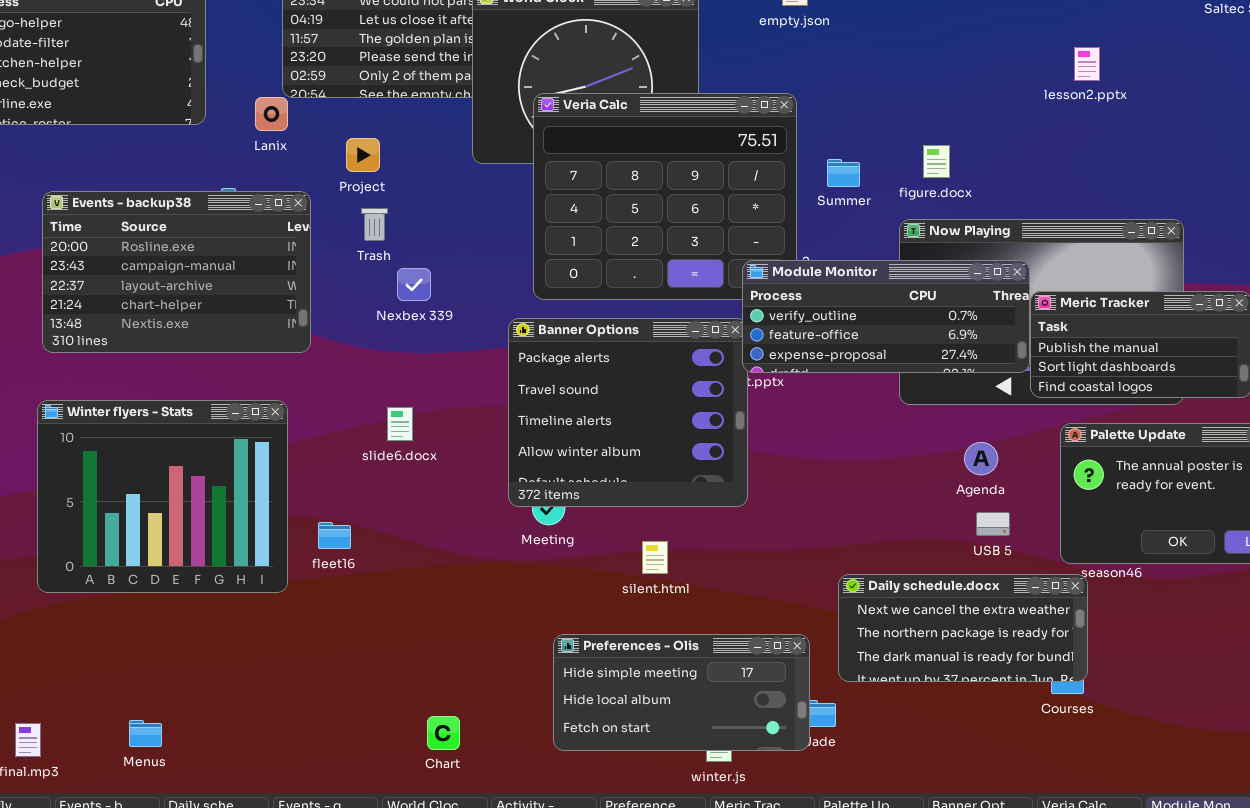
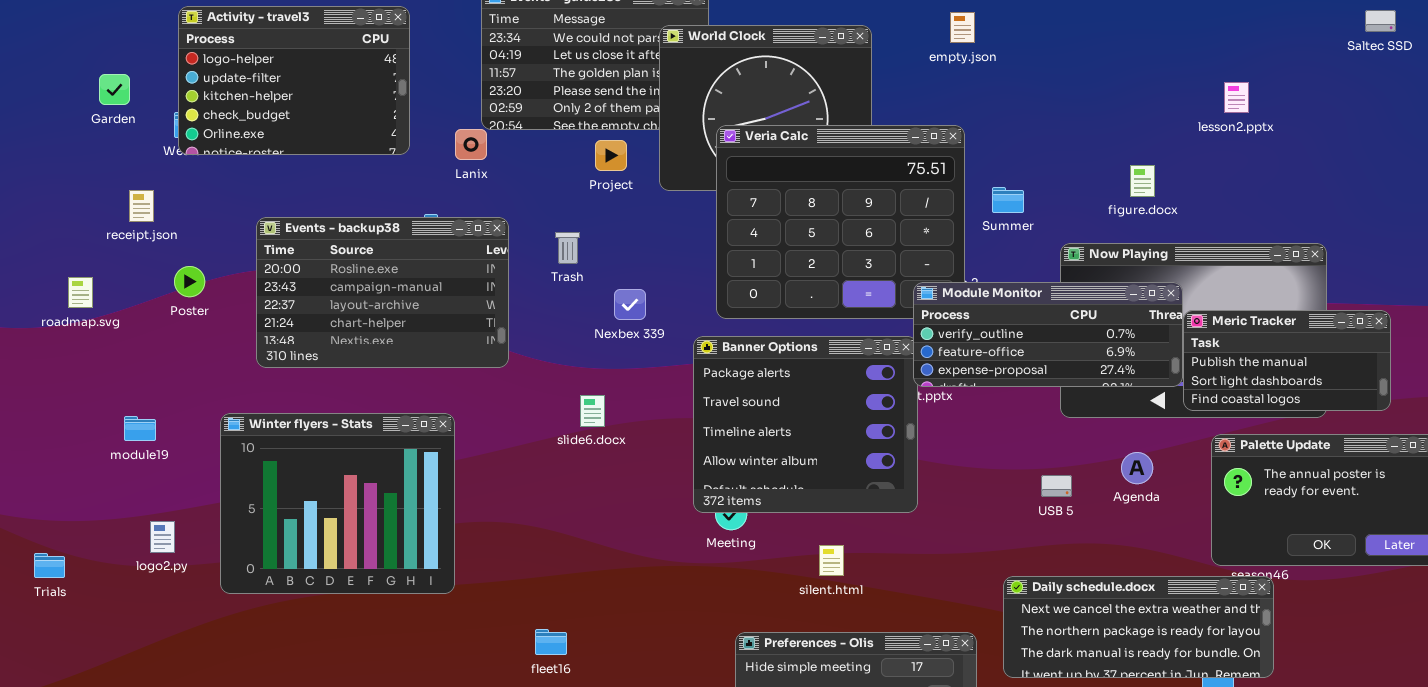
Project: [346,138,380,172] -> [595,140,627,171], moved
figure.docx: [923,145,950,178] -> [1130,165,1155,197], moved
Nexbex 339: [397,268,431,301] -> [614,289,646,320], moved
Winter flyers - Stats: [37,400,288,593] -> [220,413,455,594], moved
slide6.docx: [387,407,413,441] -> [580,395,605,427], moved
USB 5: [976,512,1010,536] -> [1041,475,1072,497], moved
fleet16: [318,522,351,549] -> [535,629,567,655], moved
Daily schedule.docx: [838,574,1088,682] -> [1003,576,1274,678], resized

